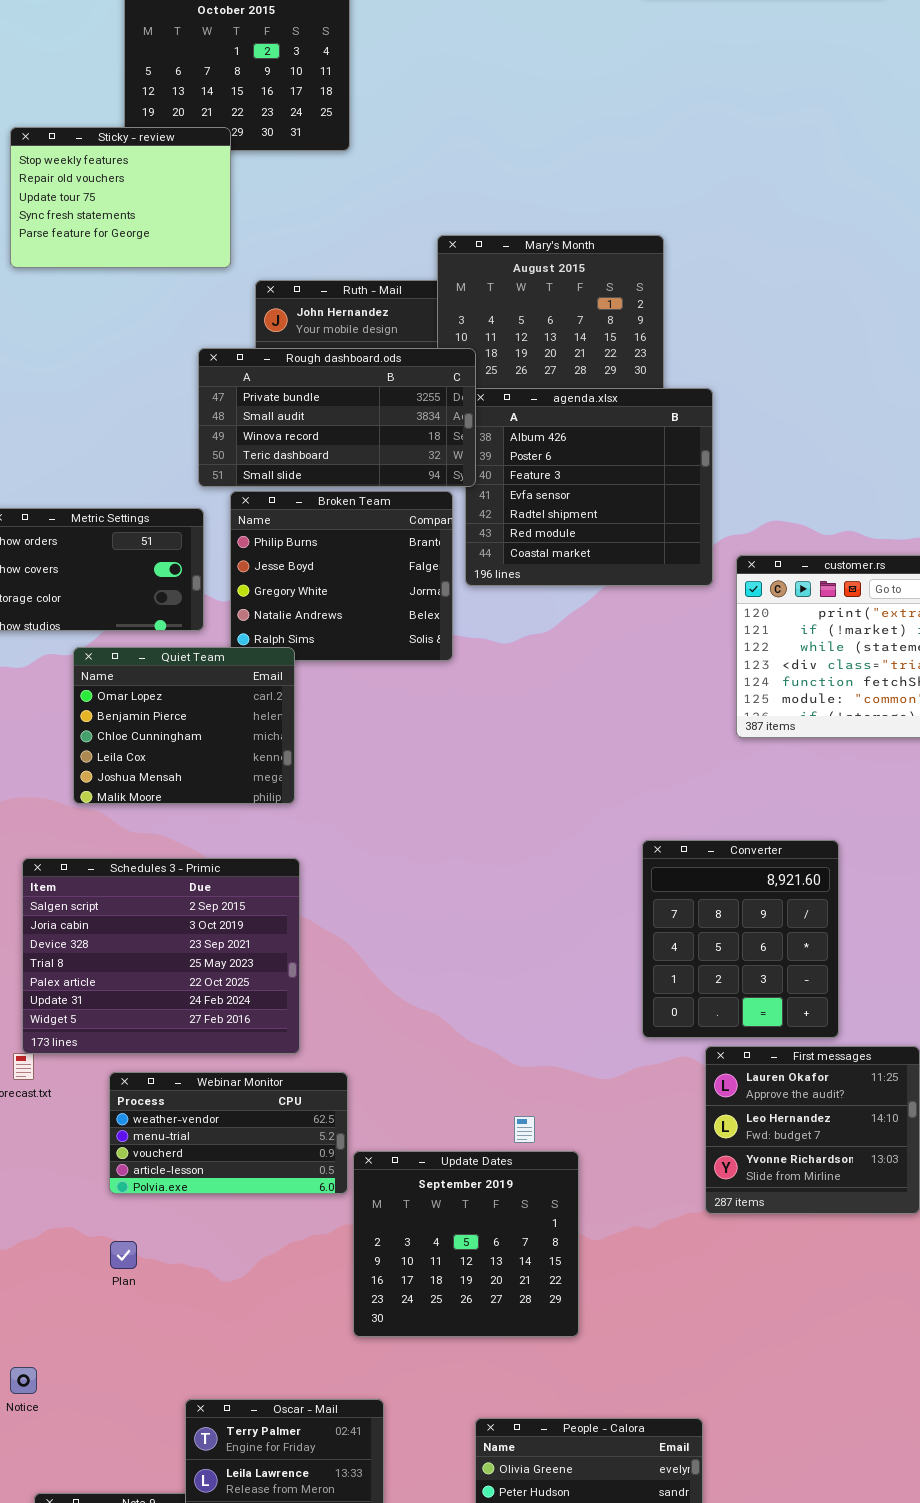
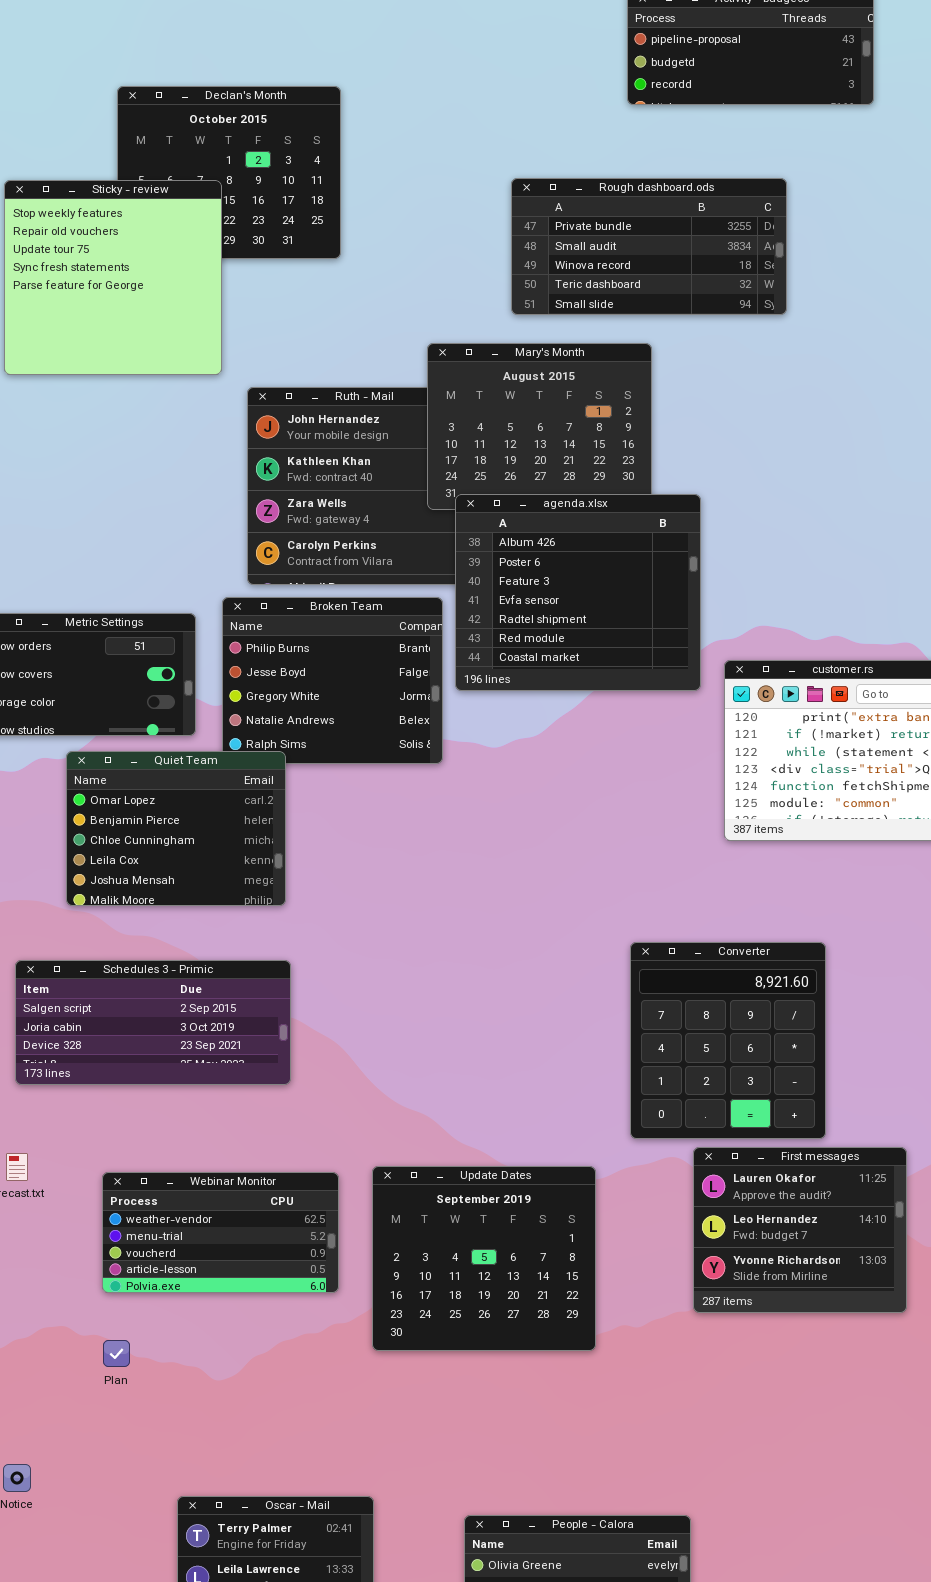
Sticky - review: [10,127,231,268] -> [4,180,222,375], resized
Rough dashboard.ods: [198,348,476,487] -> [511,178,787,315], moved
Schedules 3 - Primic: [22,858,300,1054] -> [15,960,291,1085], resized
Update Dates: [353,1151,579,1337] -> [372,1166,596,1351], moved

